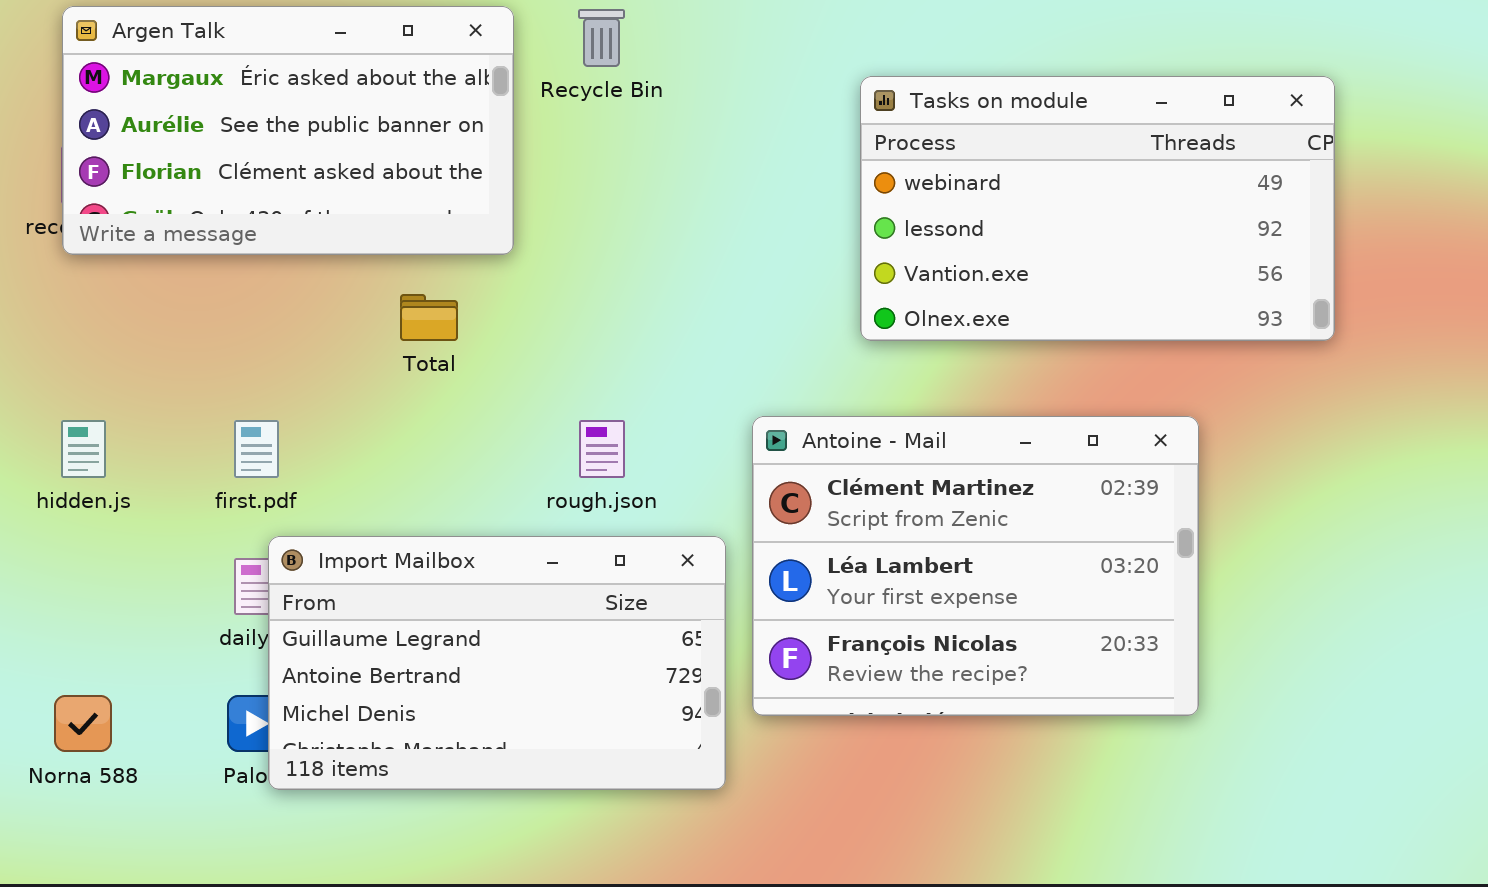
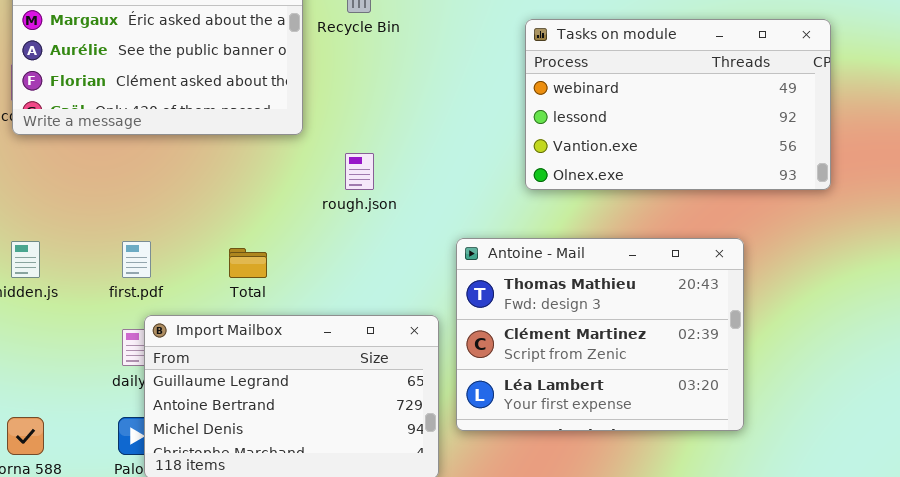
Total: [400,294,458,341] -> [229,248,267,278], moved
Antoine - Mail: [752,416,1199,716] -> [456,238,744,431], scrolled up 1 row
rough.json: [579,420,625,478] -> [345,153,374,190], moved

